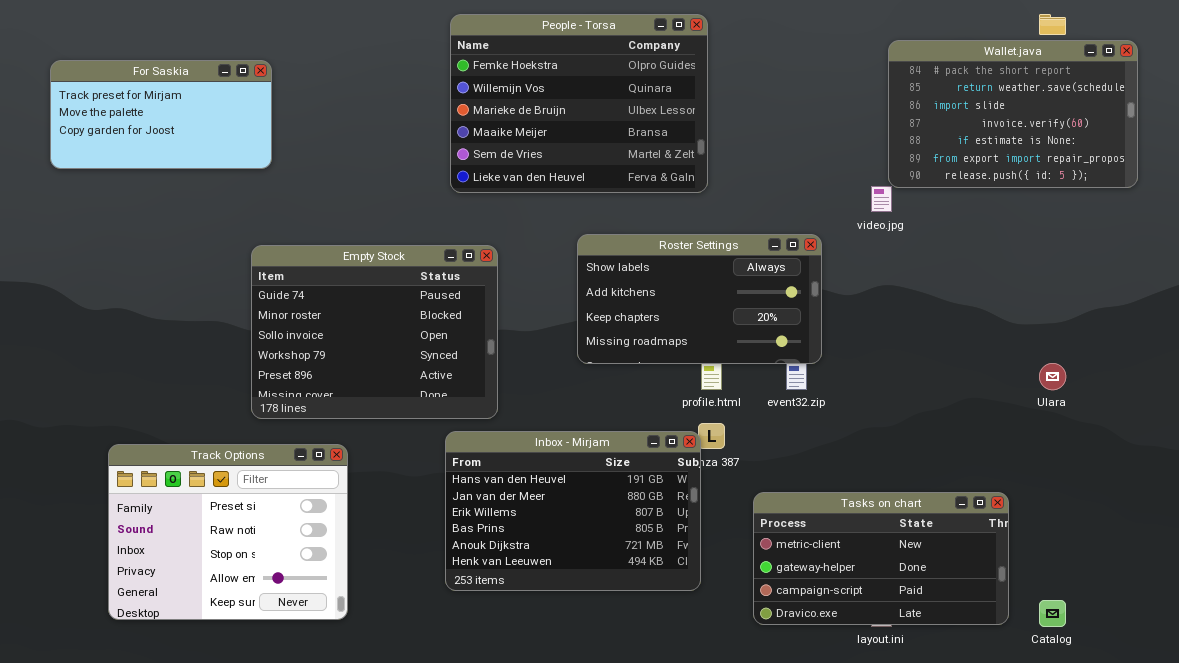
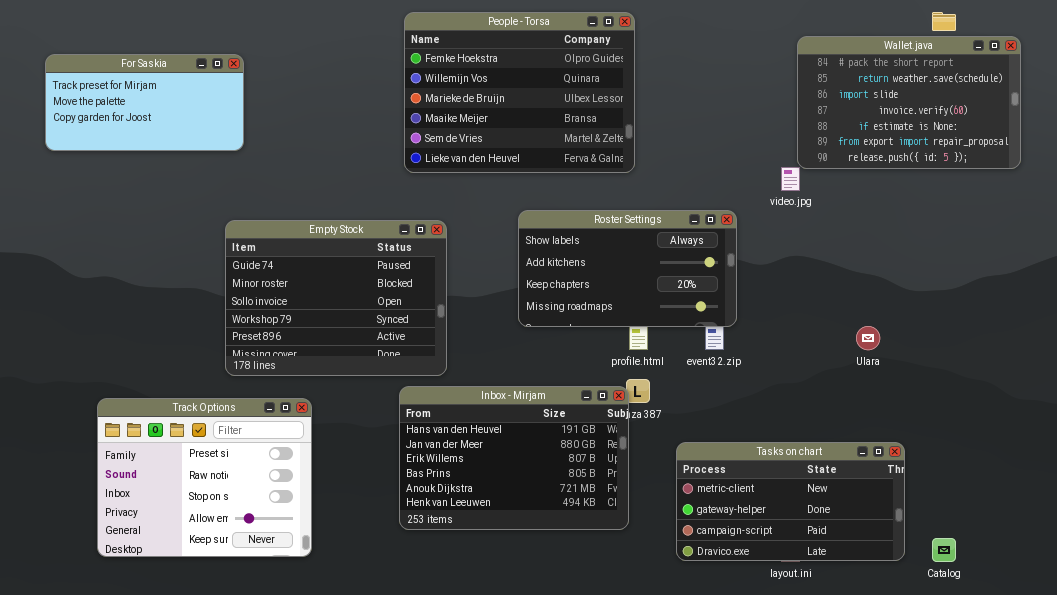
Ulara: [1039,363,1066,390] -> [856,326,880,350], moved

